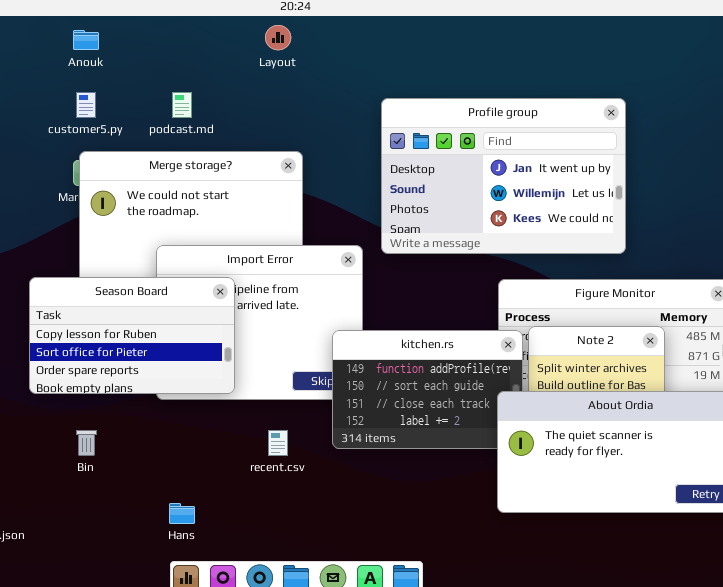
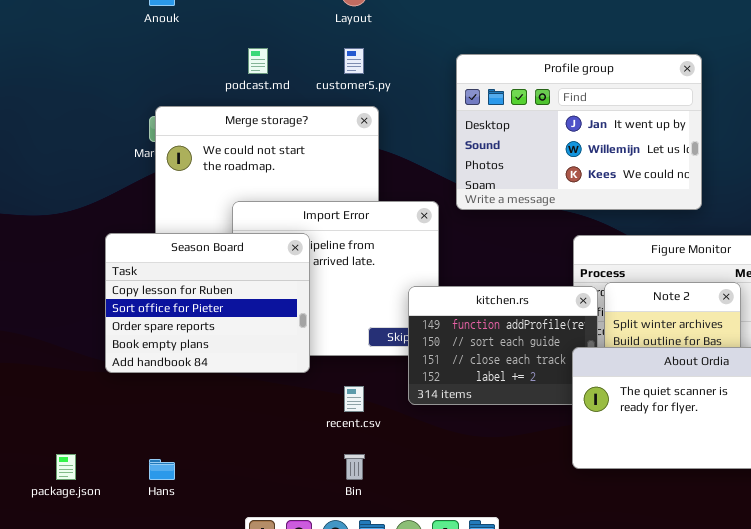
customer5.py: [76,92,96,118] -> [344,48,364,74], moved
Season Board: [29,277,235,394] -> [105,233,310,373], resized
Bin: [76,430,97,456] -> [344,454,365,480], moved
Hans: [169,503,195,524] -> [149,459,175,480], moved

